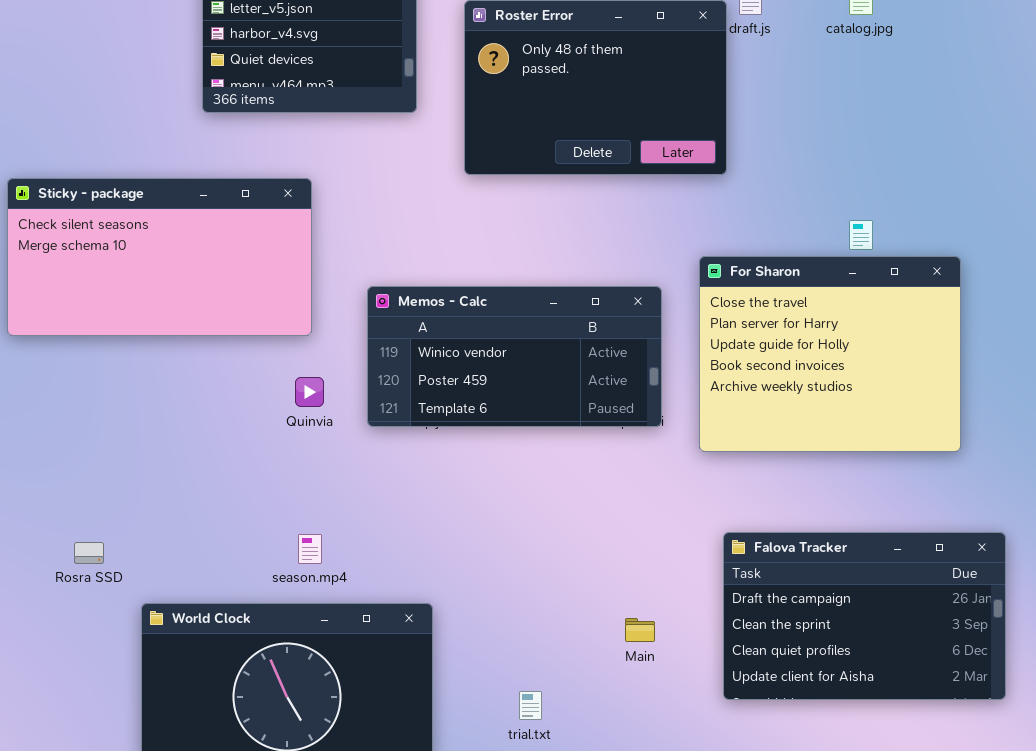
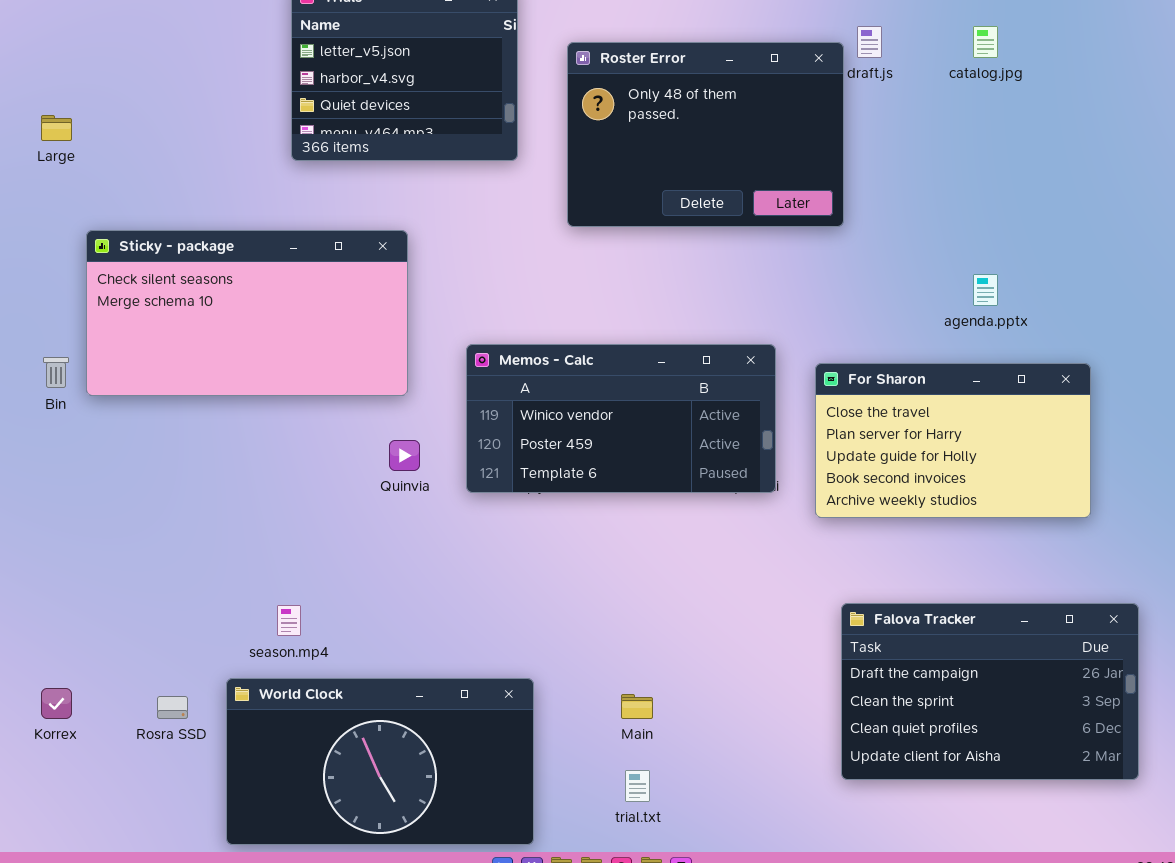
For Sharon: [699,256,961,452] -> [815,363,1091,518], resized
season.mp4: [298,534,322,564] -> [277,605,301,636], moved
Rosra SSD: [74,542,104,564] -> [157,696,188,719], moved
Main: [625,618,655,642] -> [621,694,653,719], moved

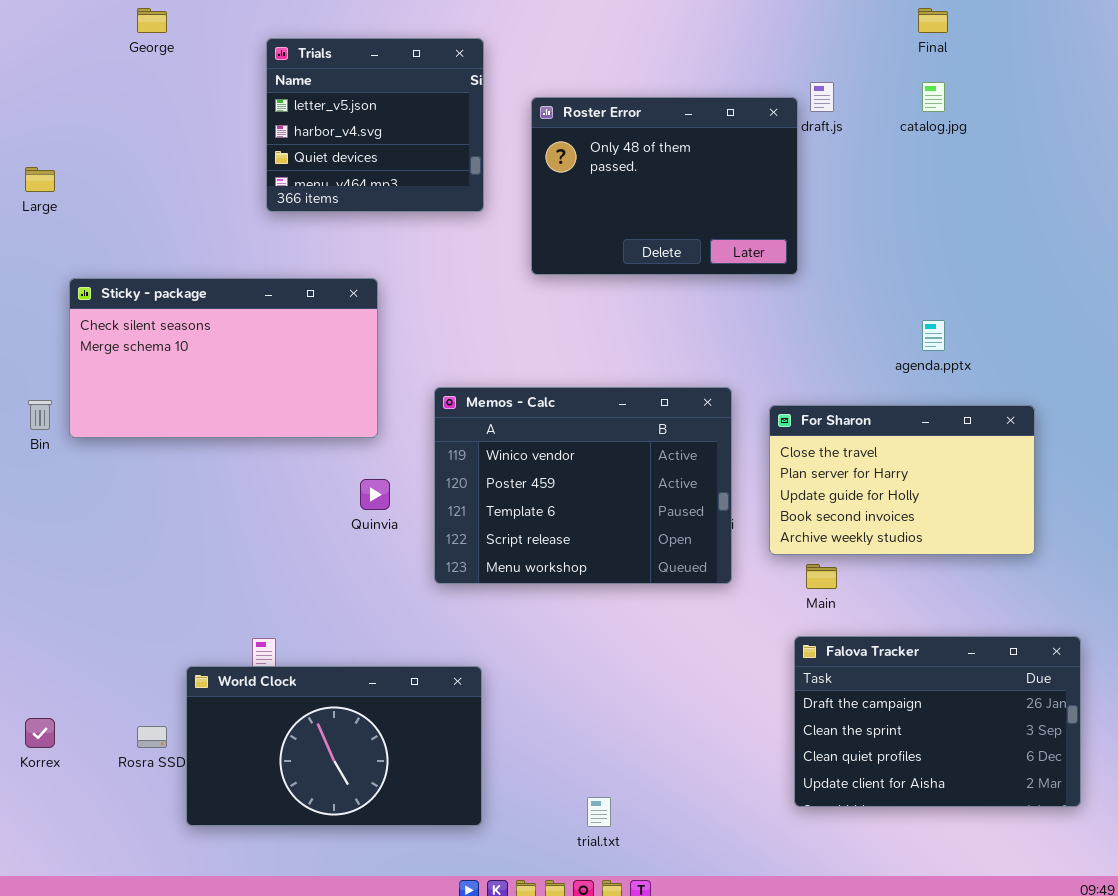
Memos - Calc: [466,344,776,493] -> [434,387,732,584], resized
World Clock: [226,678,534,845] -> [186,666,482,826], moved
Main: [621,694,653,719] -> [806,564,837,589], moved

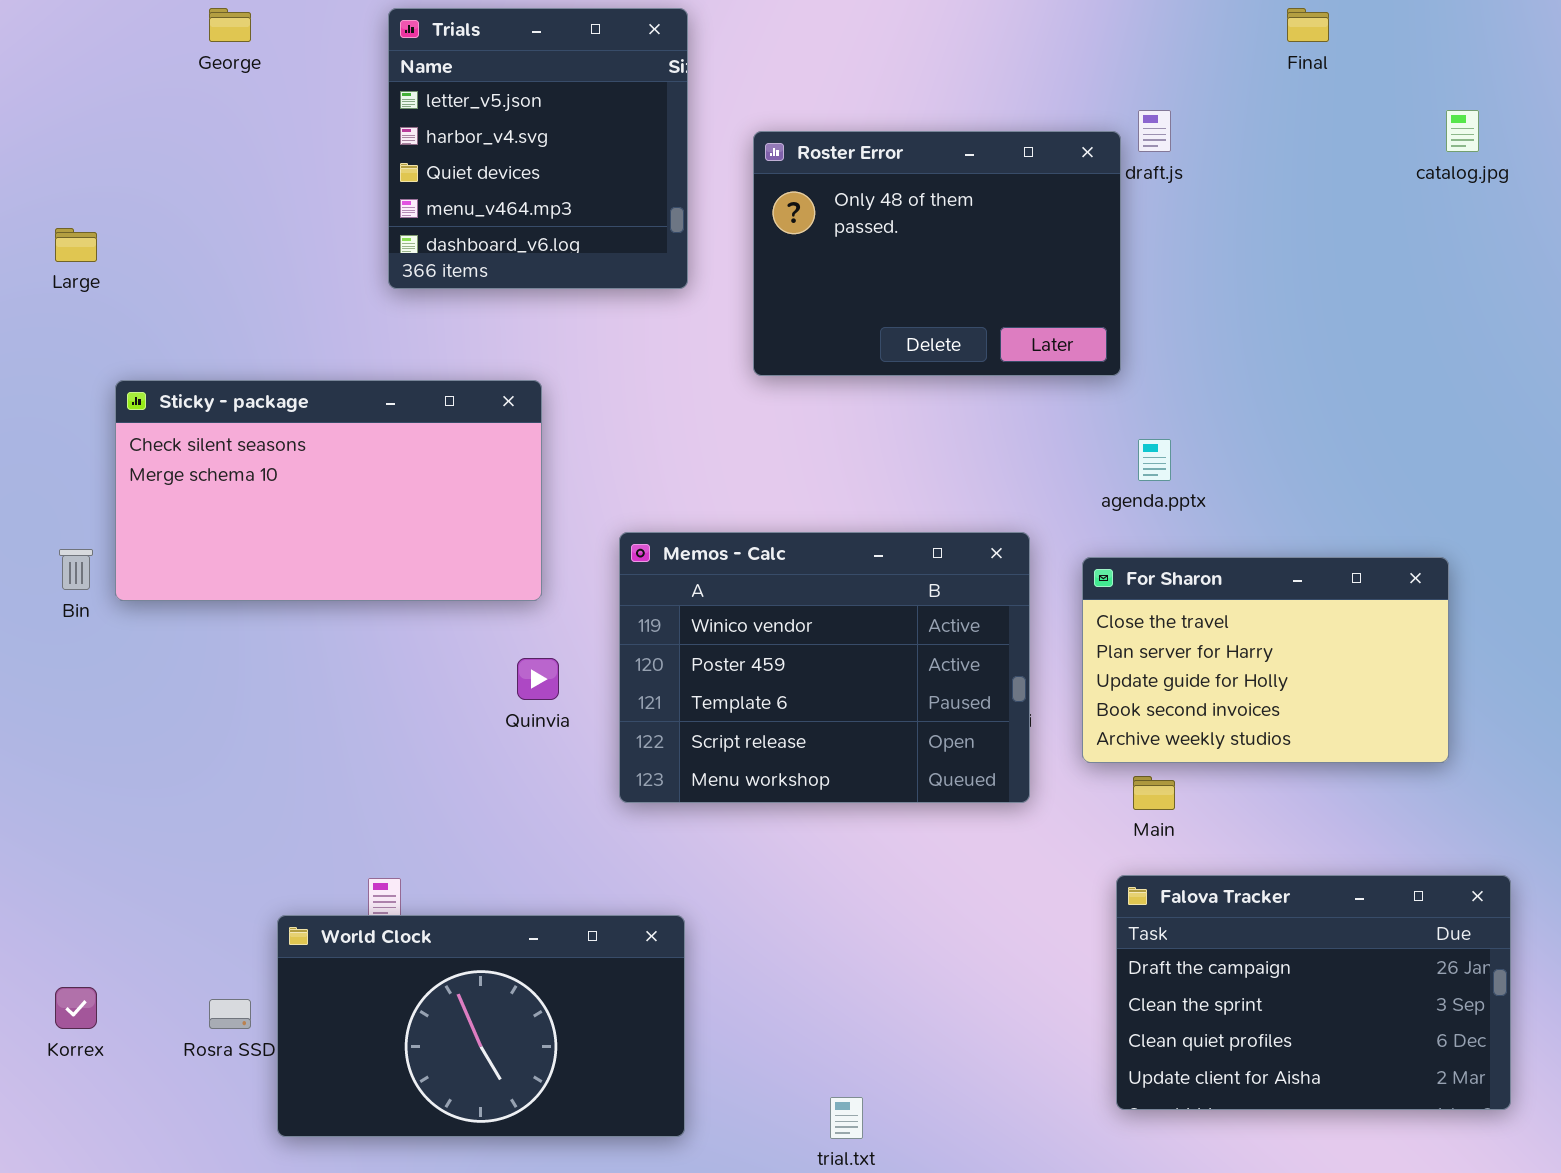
Trials: [266,38,484,212] -> [388,8,688,289], resized
catalog.jpg: [922,82,945,112] -> [1446,110,1479,152], moved
agenda.pptx: [922,320,945,351] -> [1138,439,1171,481], moved

